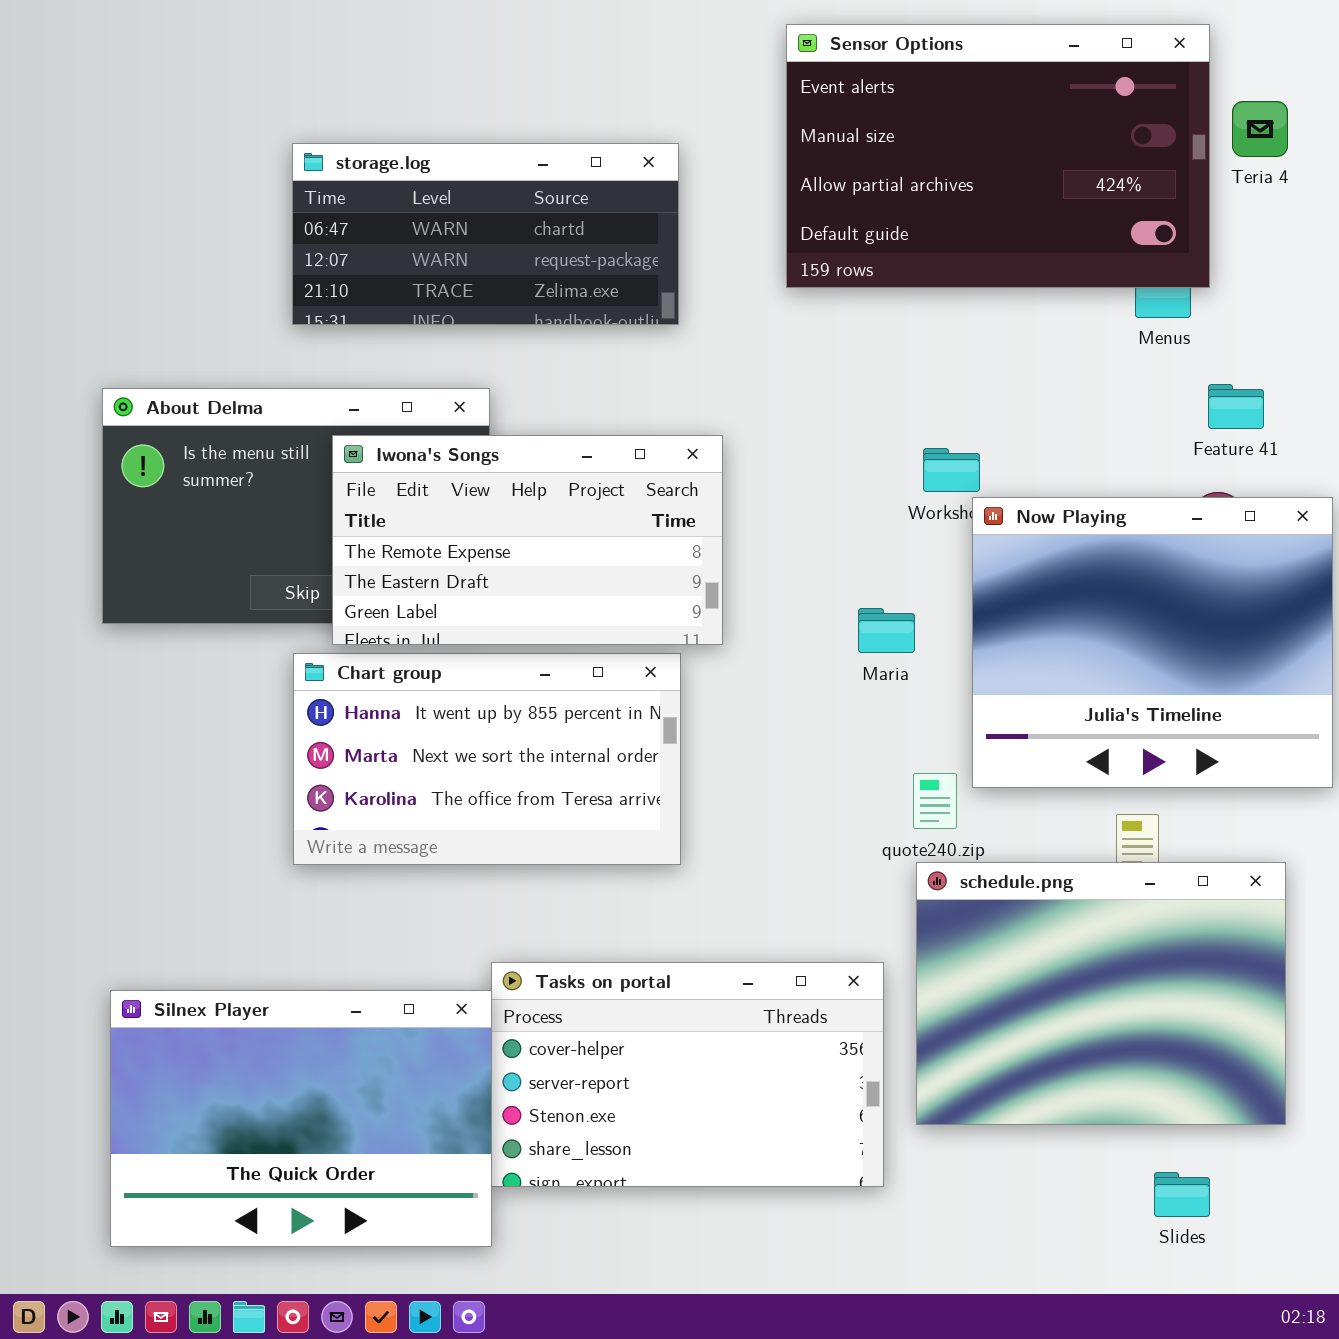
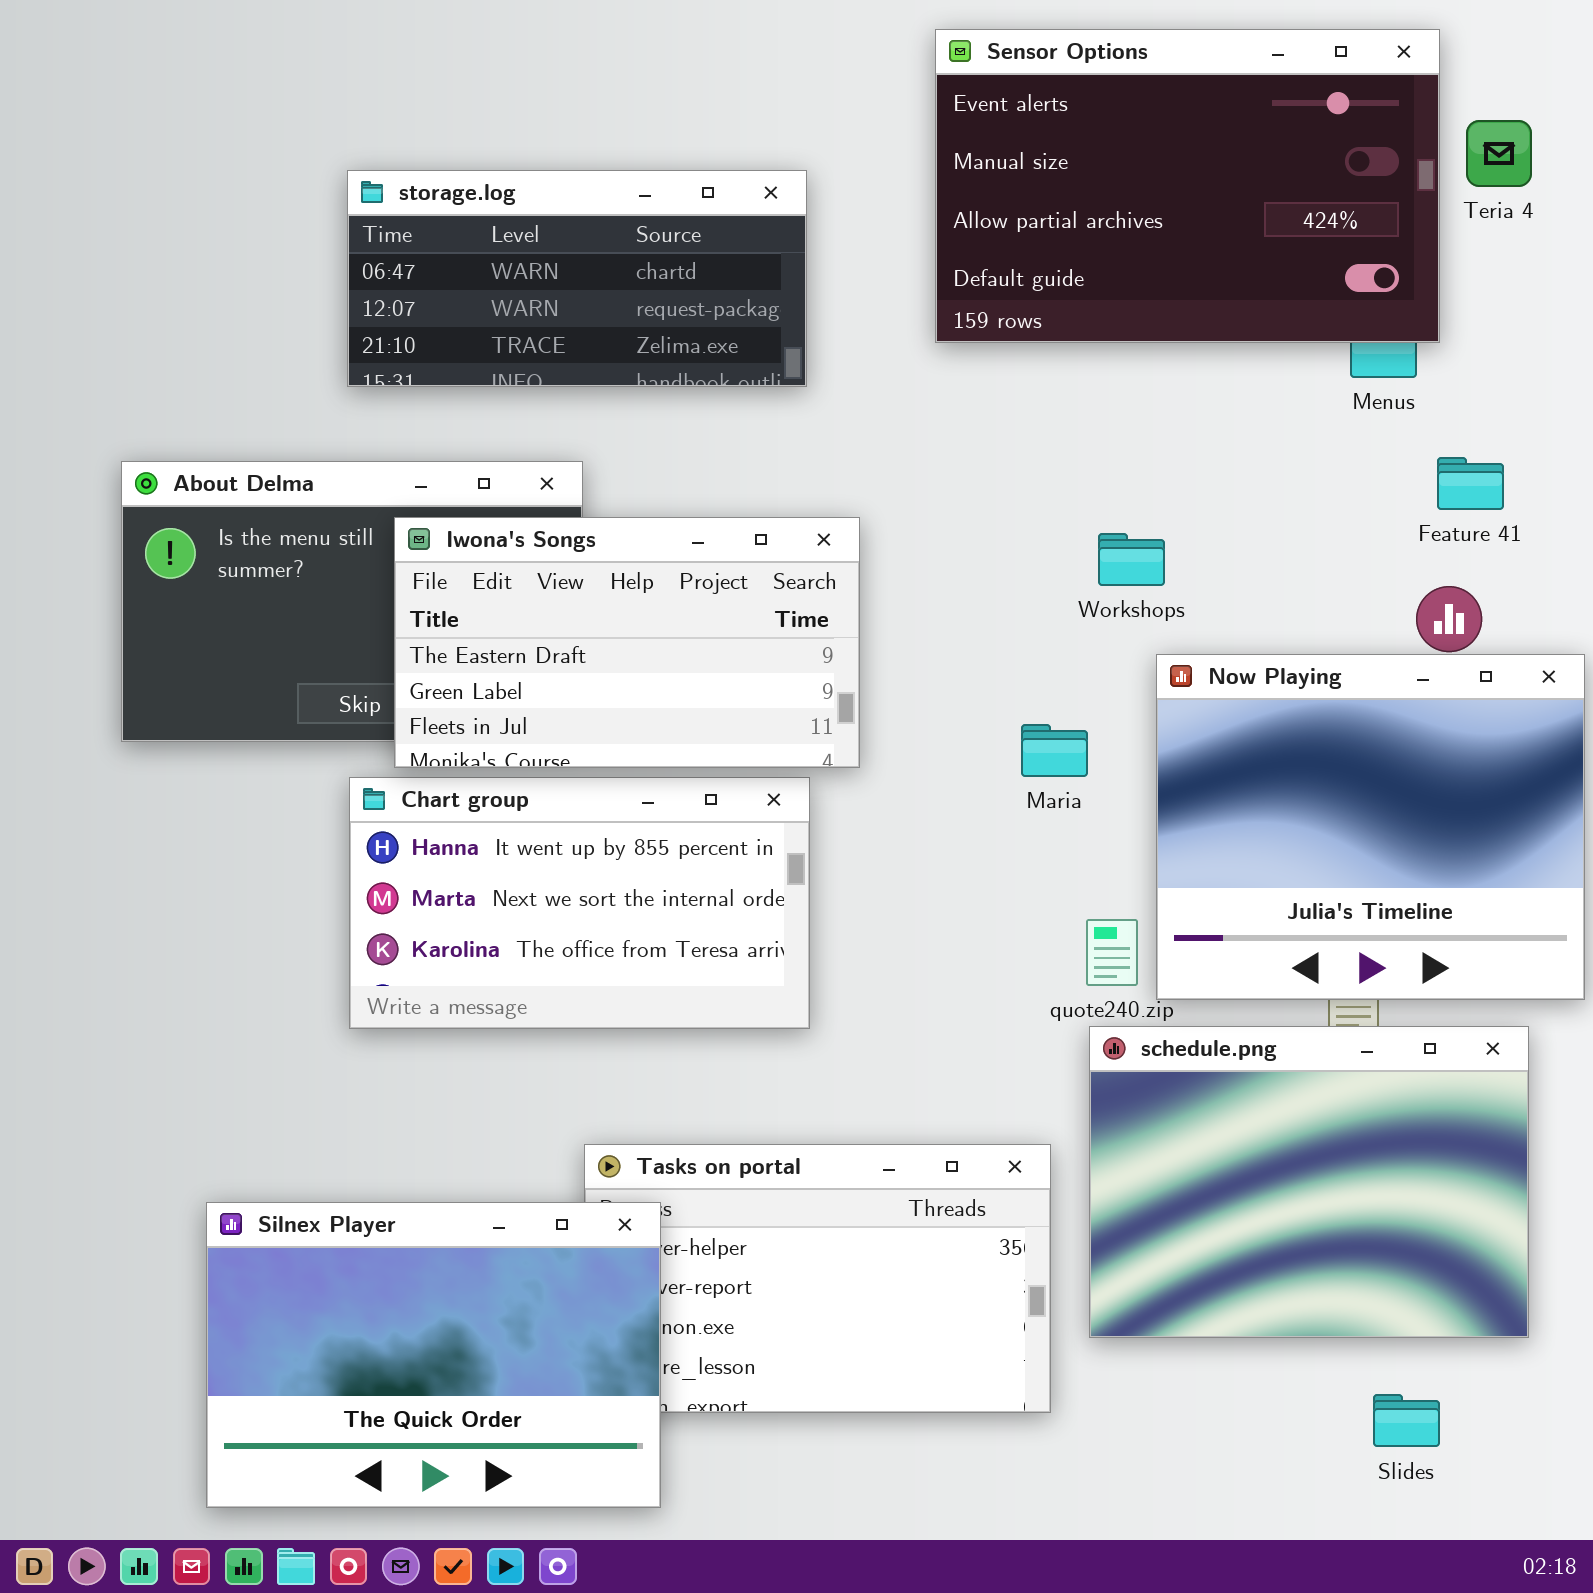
Iwona's Songs: [332,435,723,645] -> [394,517,860,768], scrolled down 1 row
Now Playing: [972,497,1333,788] -> [1156,654,1585,1000], moved
Silnex Player: [110,990,492,1247] -> [206,1202,661,1508], moved

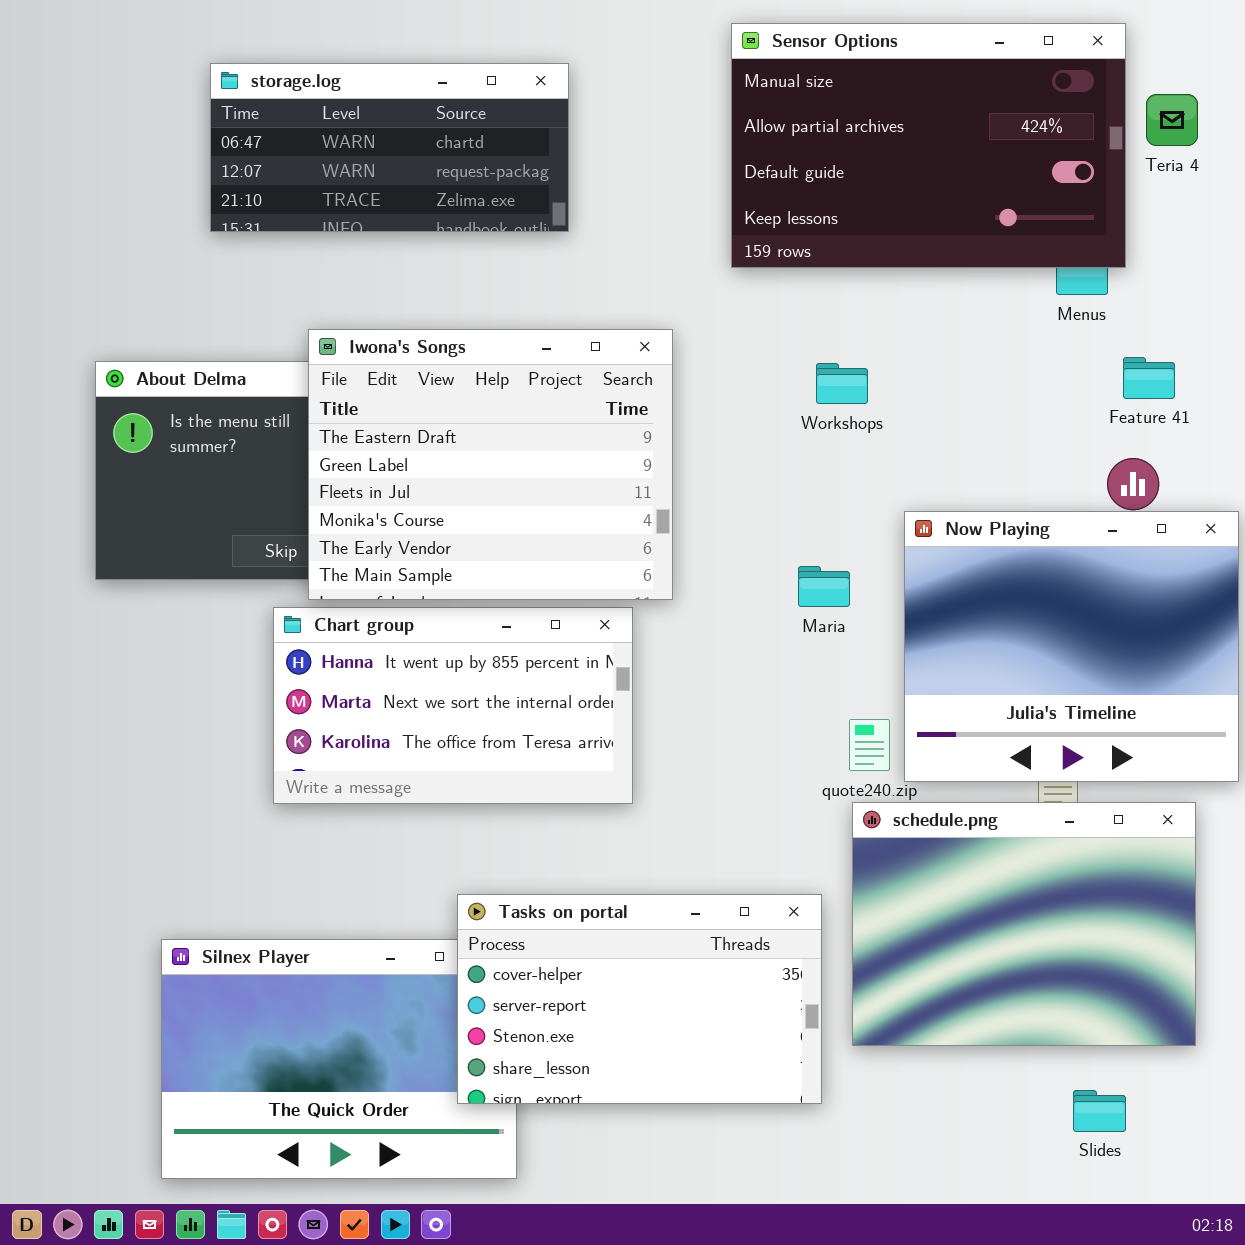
Sensor Options: [935,29,1440,343] -> [731,23,1126,268], scrolled down 1 row
storage.log: [347,170,807,387] -> [210,63,569,232], moved
Iwona's Songs: [394,517,860,768] -> [308,329,673,600], resized
Workshops: [1098,533,1165,586] -> [816,363,868,404], moved
Tasks on portal: [584,1144,1051,1413] -> [457,894,822,1104], raised

